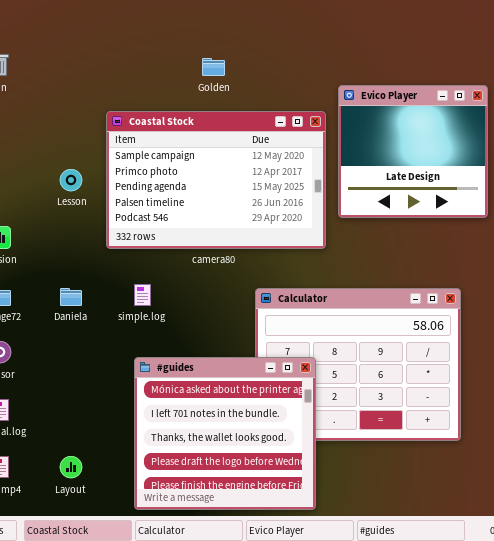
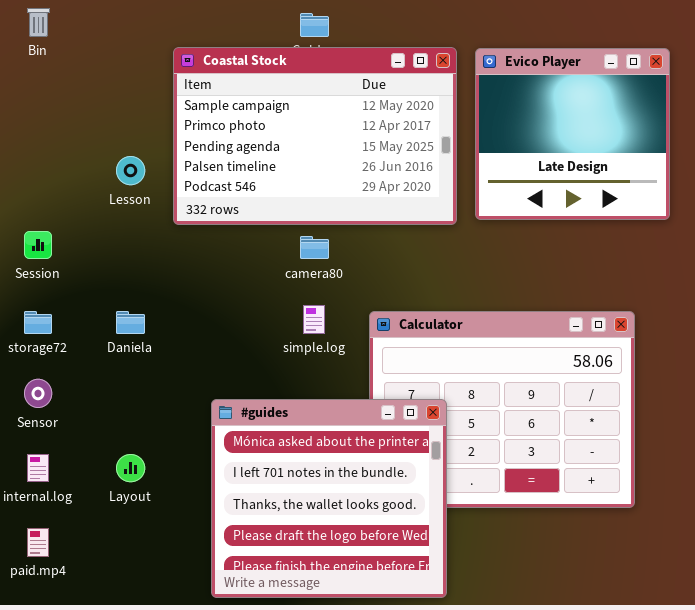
Coastal Stock: [106,111,326,249] -> [173,47,457,225], moved
simple.log: [134,284,151,306] -> [303,305,325,334], moved
Layout: [60,456,82,478] -> [116,454,145,482], moved

